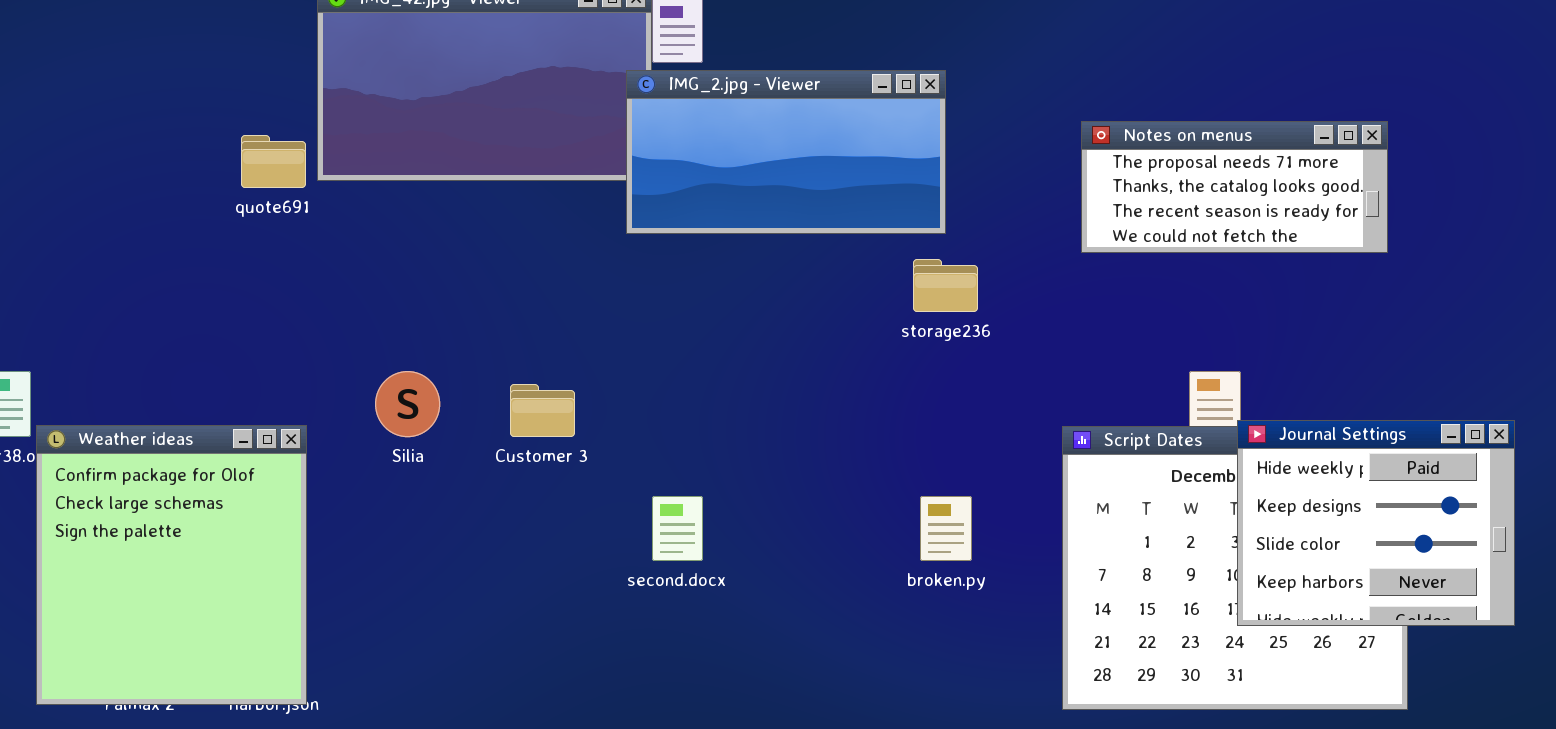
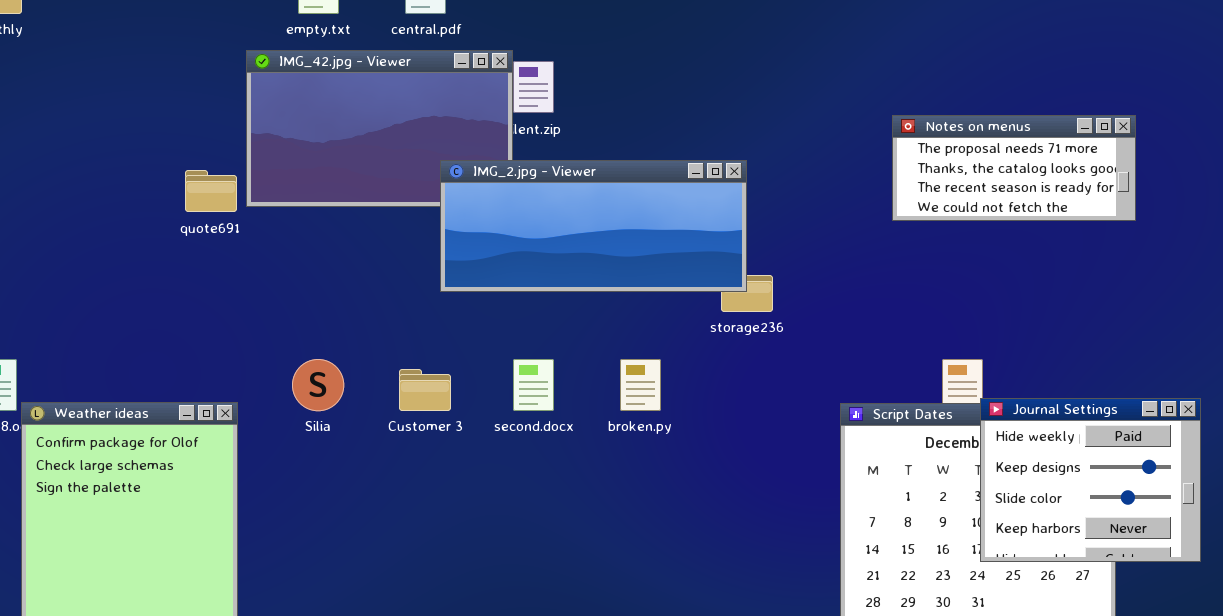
IMG_2.jpg - Viewer: [626,70,946,234] -> [440,160,747,292], moved, resized
Notes on menus: [1081,121,1388,253] -> [892,115,1136,221], moved
second.docx: [652,496,703,561] -> [513,359,554,411], moved
broken.py: [920,496,972,561] -> [620,359,661,411], moved

